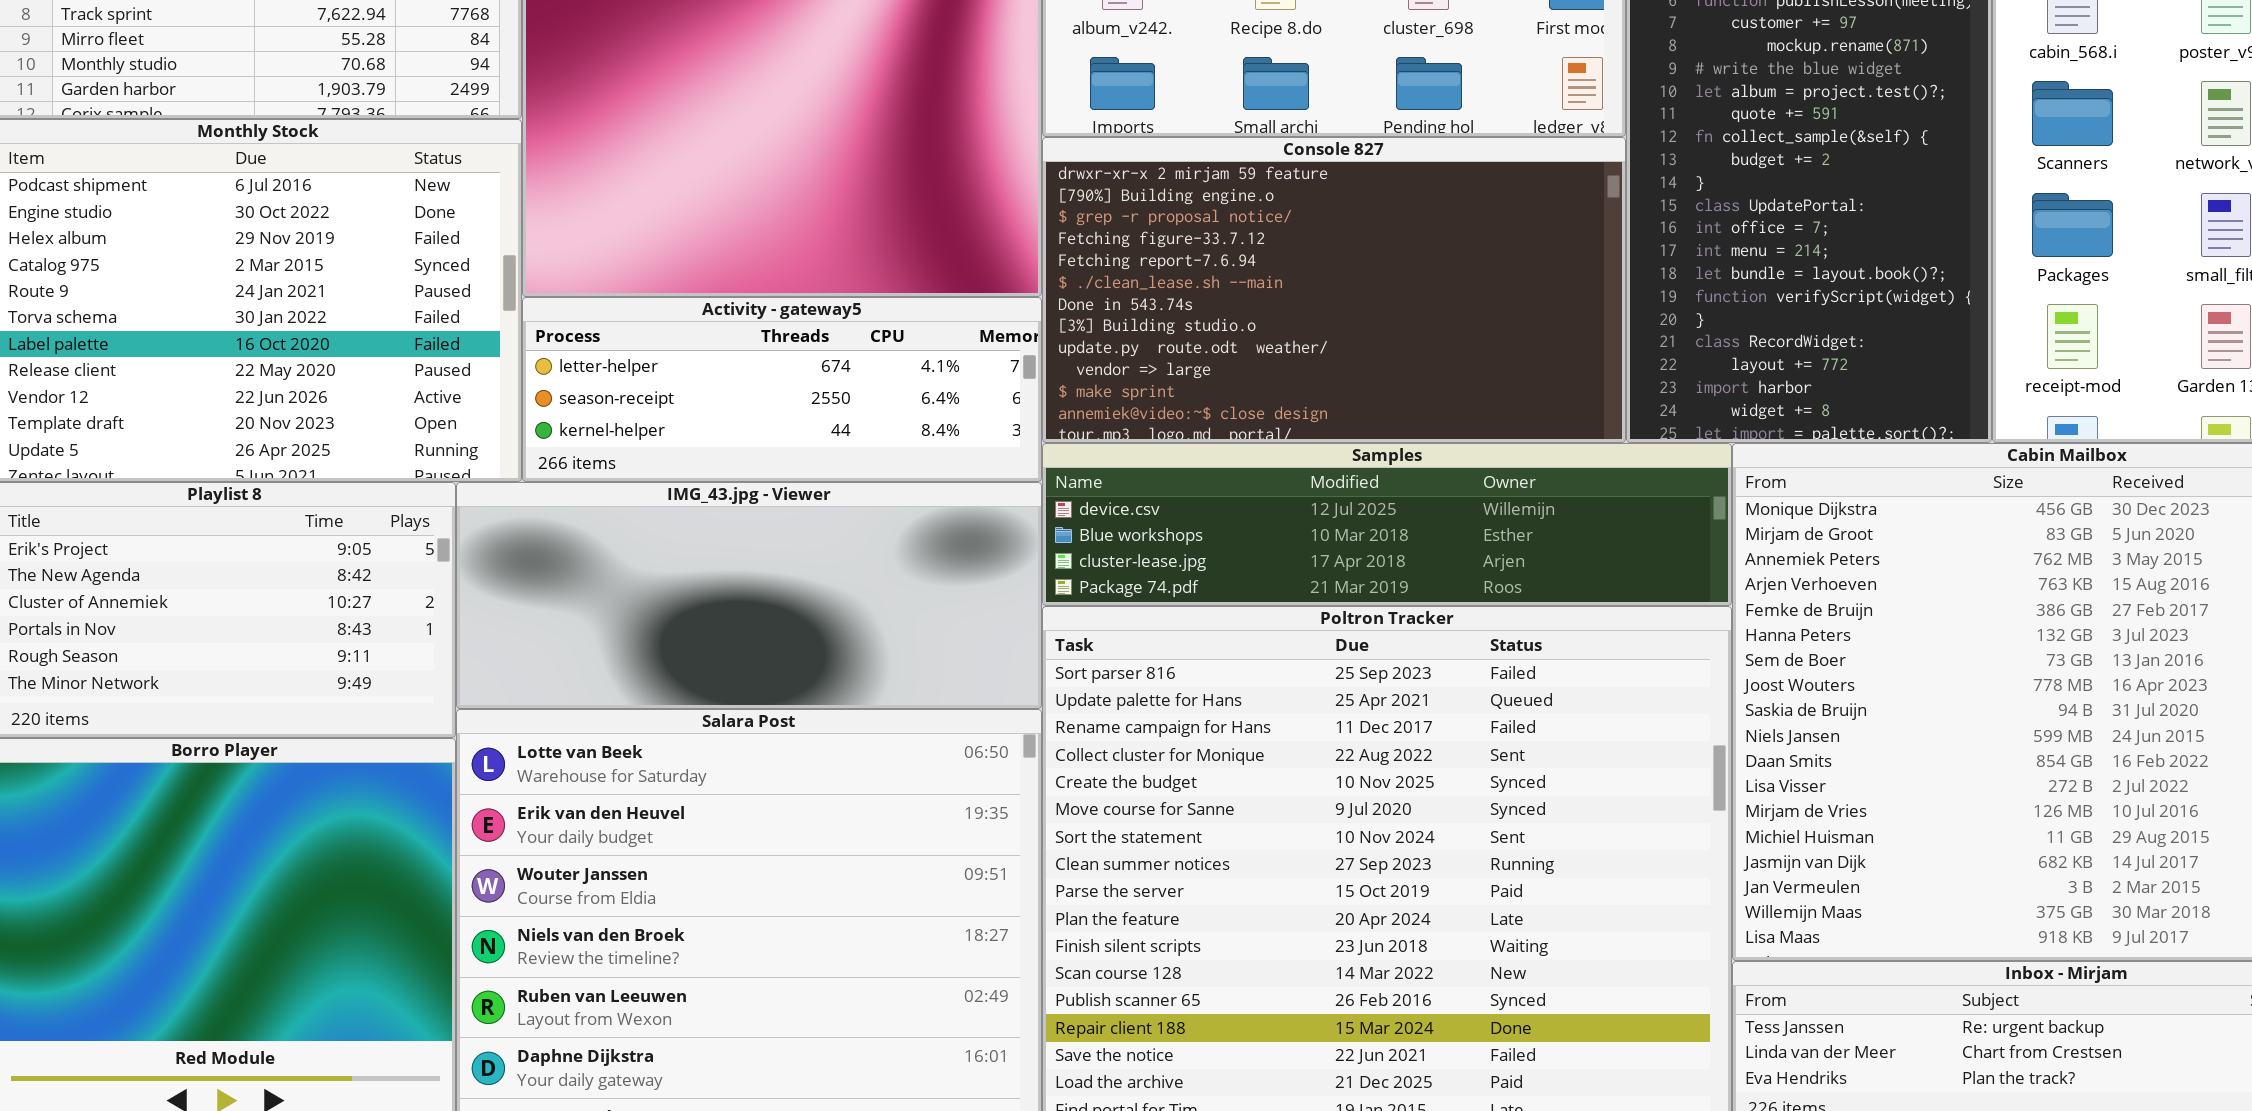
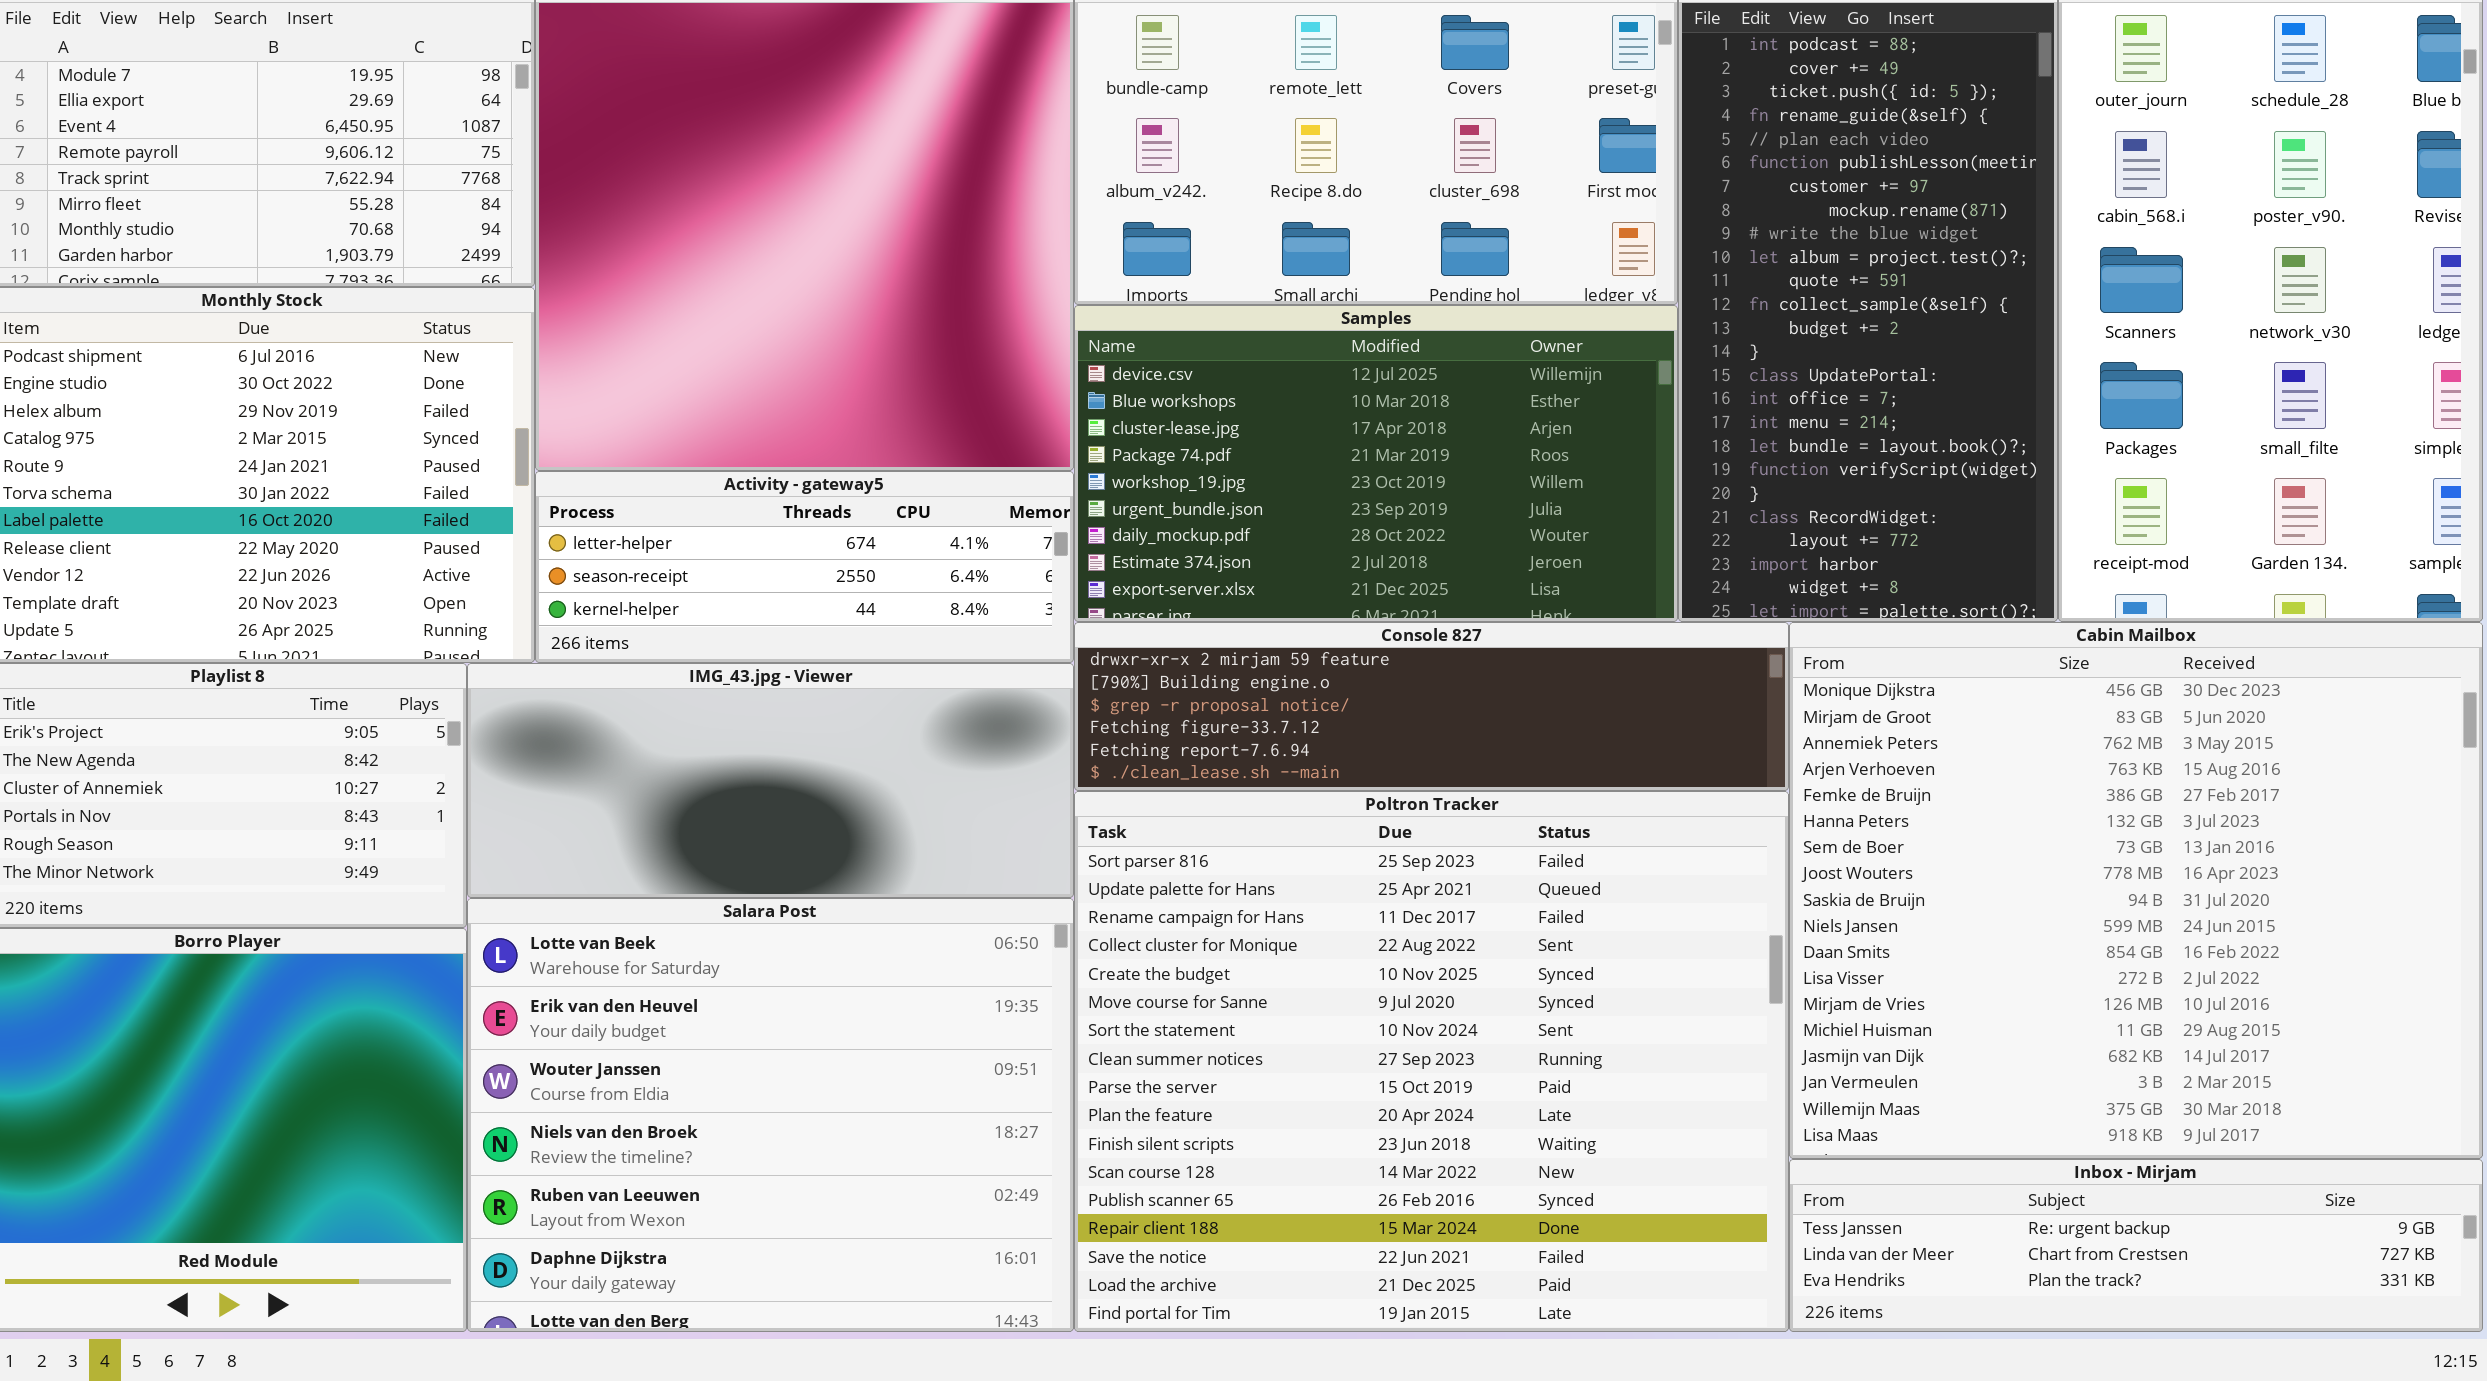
Console 827: [1042,137,1626,443] -> [1074,622,1789,791], moved, resized
Samples: [1042,443,1732,606] -> [1074,305,1678,622], moved, resized

